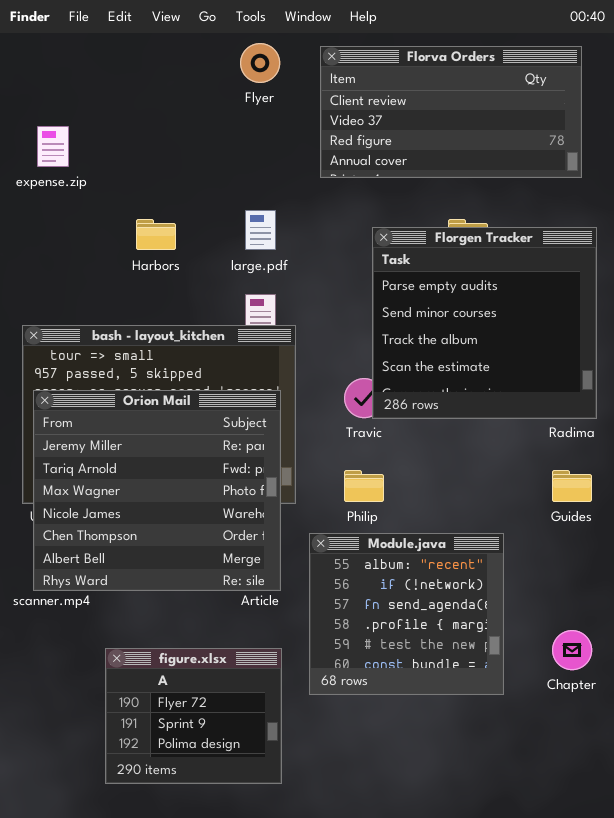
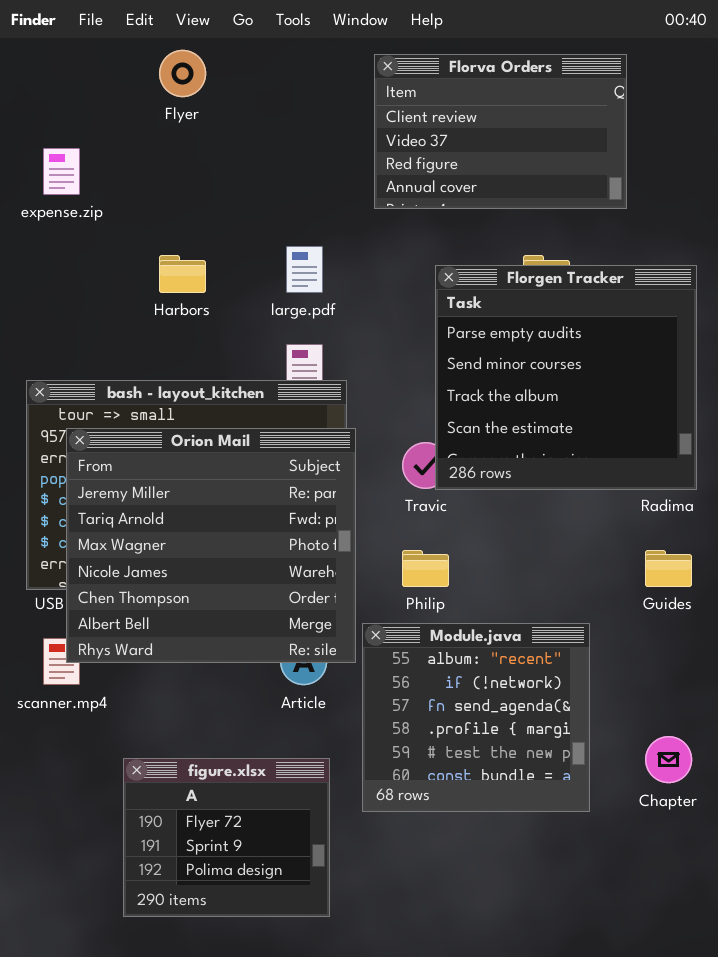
Flyer: [240,43,280,83] -> [159,50,206,97], moved
Florva Orders: [320,46,582,178] -> [374,54,627,209], resized
Orion Mail: [33,390,281,591] -> [66,428,356,663], moved

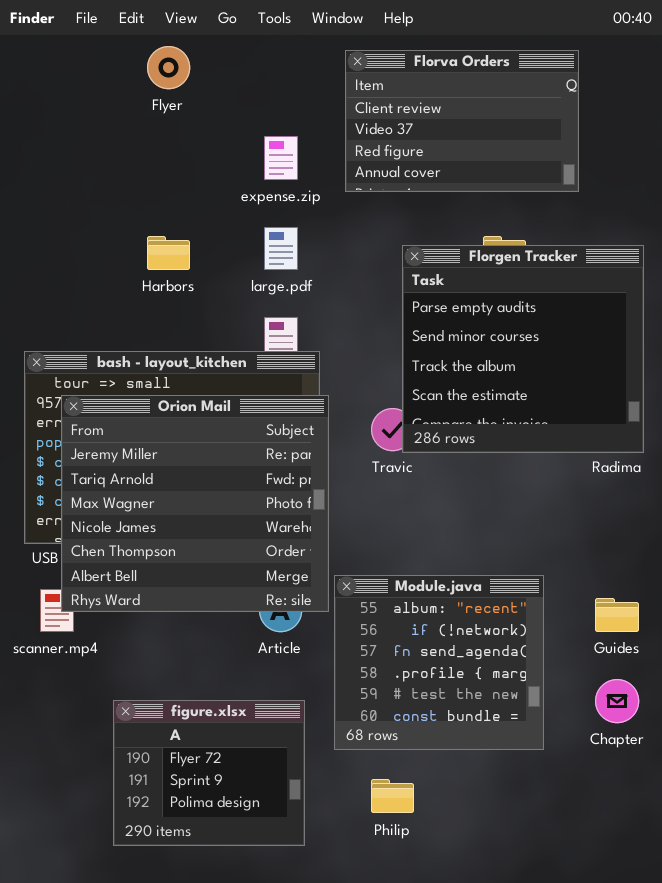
expense.zip: [43,148,80,195] -> [264,136,298,180], moved
Philip: [402,550,449,587] -> [371,779,414,813], moved
Guides: [645,550,692,587] -> [595,598,639,632], moved

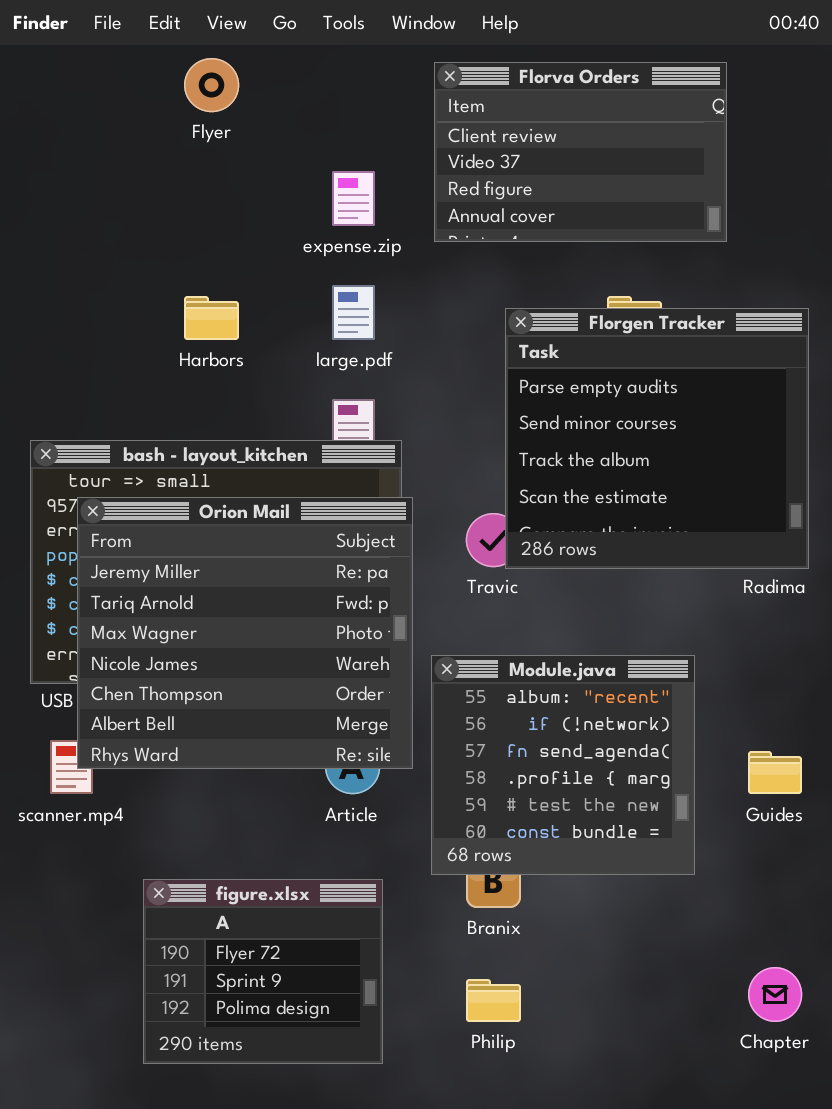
Module.java: [334,575,544,750] -> [431,655,695,875], moved
Chapter: [595,679,639,723] -> [748,967,802,1022], moved

